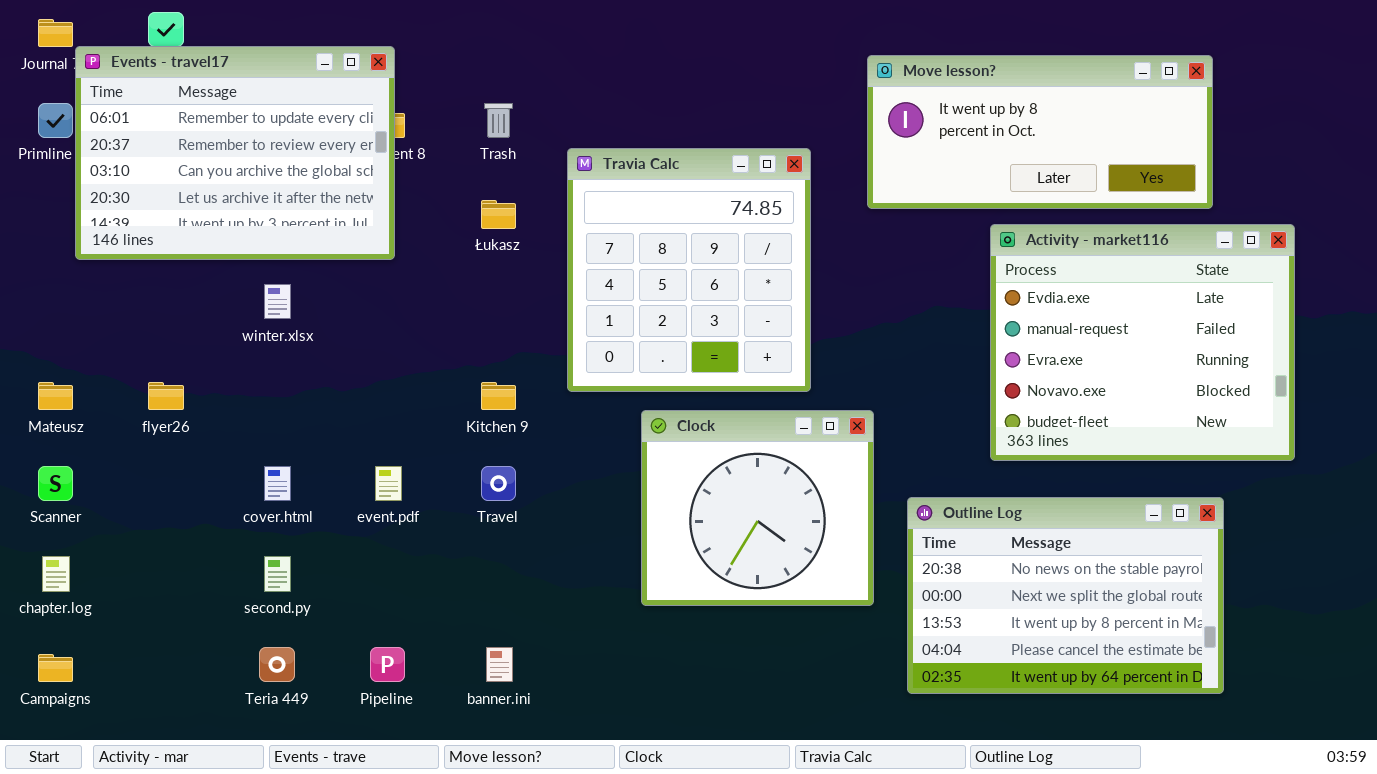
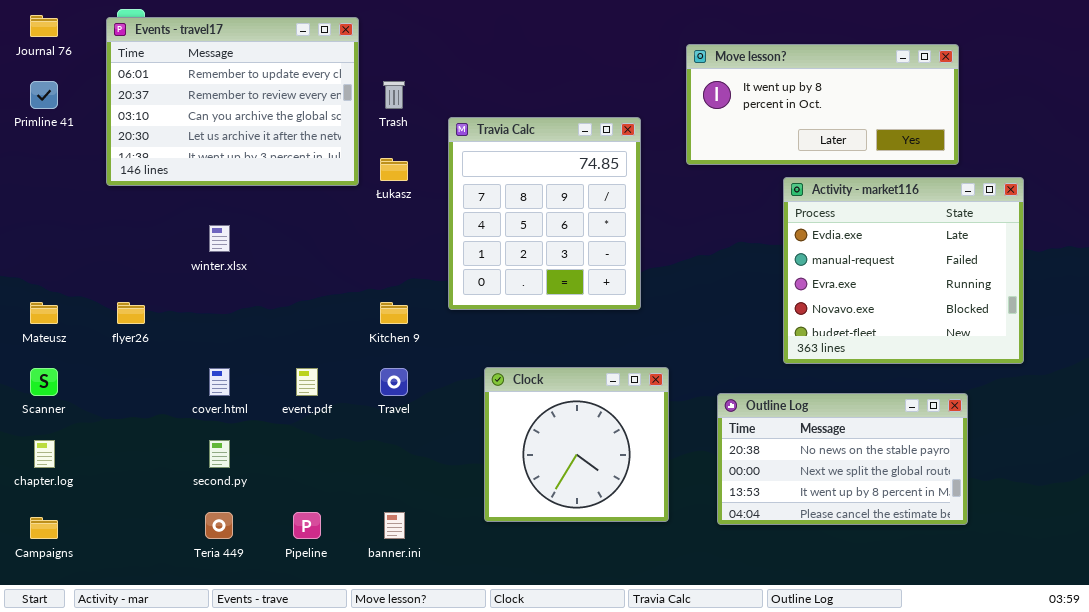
Events - travel17: [75,46,395,260] -> [106,17,359,186], moved
Clock: [641,410,874,606] -> [484,367,669,522], moved
Outline Log: [907,497,1224,694] -> [717,393,968,525], resized

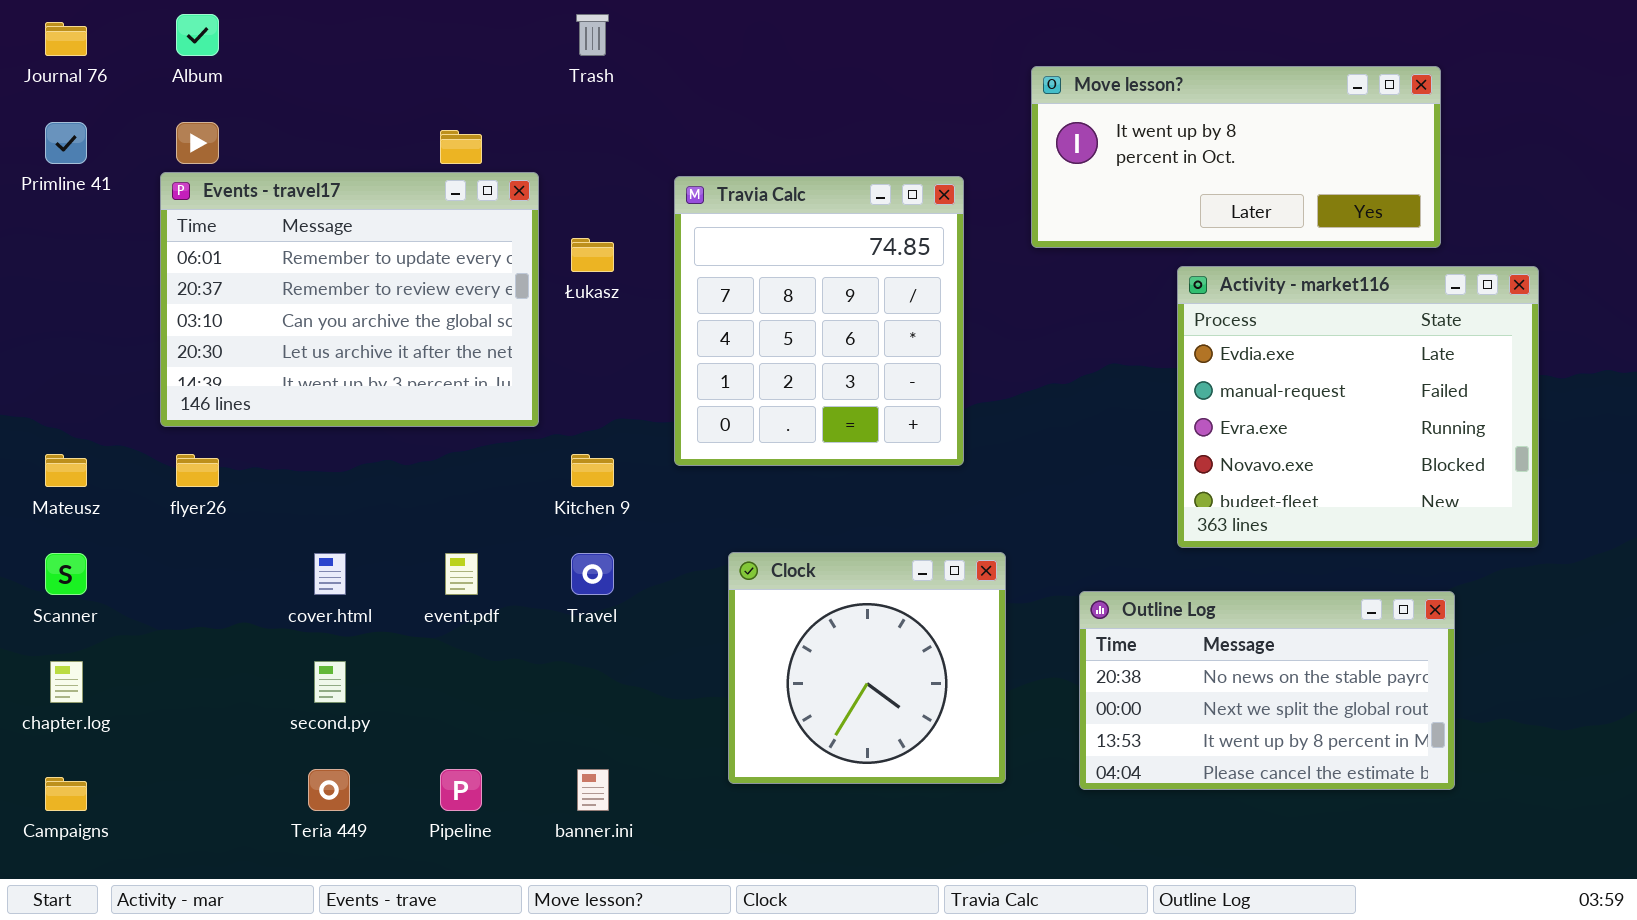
Events - travel17: [106,17,359,186] -> [160,172,539,427], moved
Trash: [383,81,405,109] -> [576,14,609,56], moved

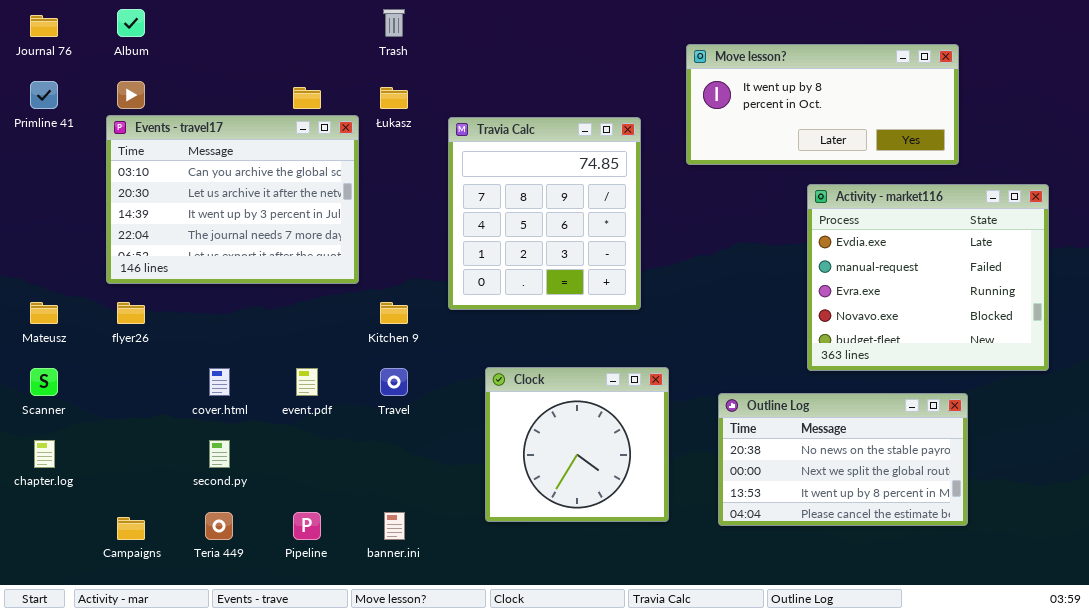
Events - travel17: [160,172,539,427] -> [106,115,359,284], scrolled down 2 rows
Łukasz: [571,238,614,272] -> [380,87,408,109], moved
Activity - market116: [1177,266,1539,548] -> [807,184,1049,371], moved
Campaigns: [45,777,87,811] -> [117,517,145,540], moved

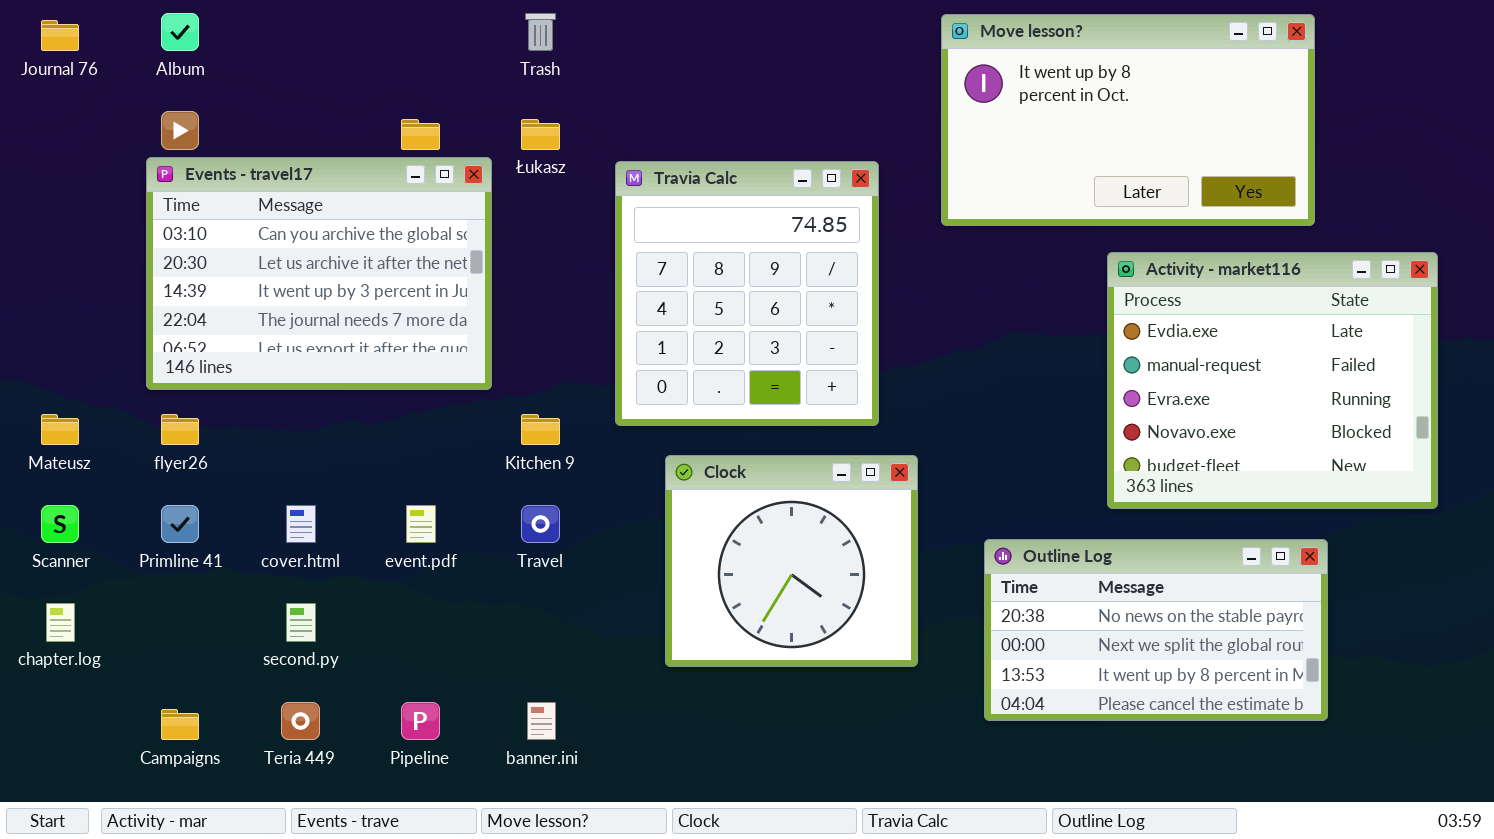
Move lesson?: [686,44,959,165] -> [941,14,1315,226], resized
Primline 41: [30,81,58,109] -> [161,505,199,543], moved
Clock: [485,367,669,522] -> [665,455,918,667], moved

